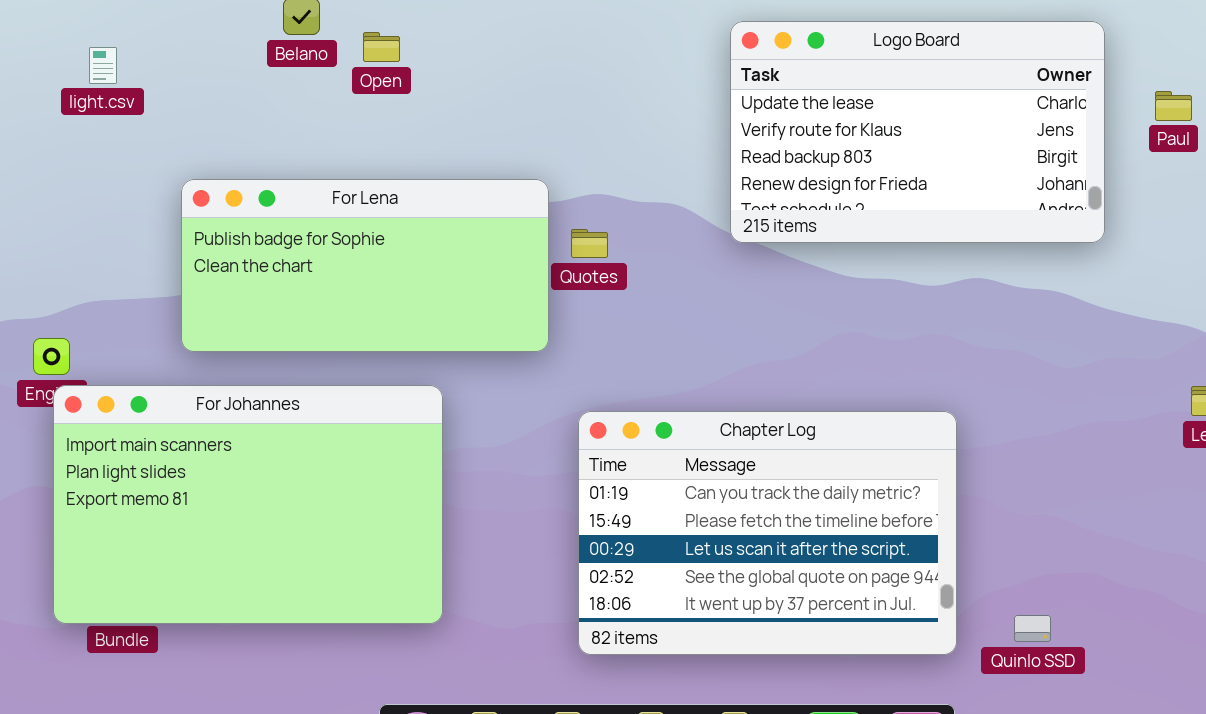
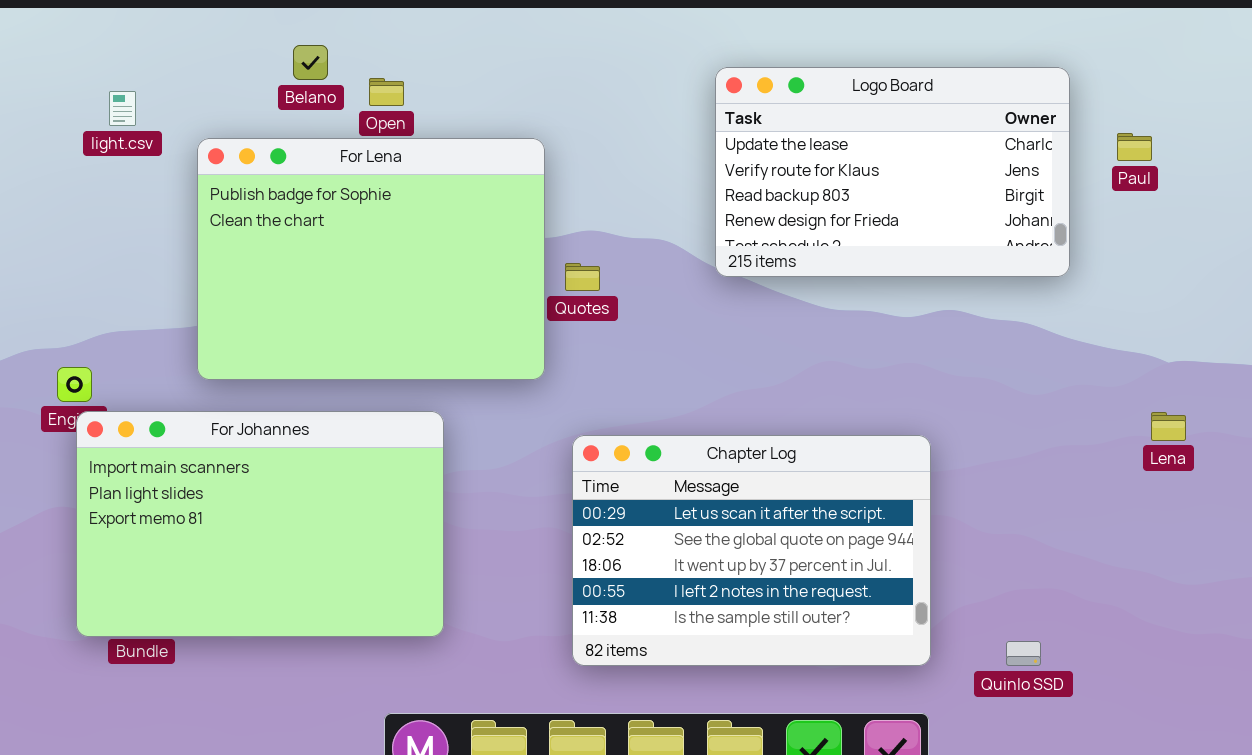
For Lena: [181,179,549,352] -> [197,138,545,380], resized
Chapter Log: [578,411,957,655] -> [572,435,931,666], scrolled down 2 rows
Quinlo SSD: [1014,615,1051,642] -> [1006,641,1041,666], moved

